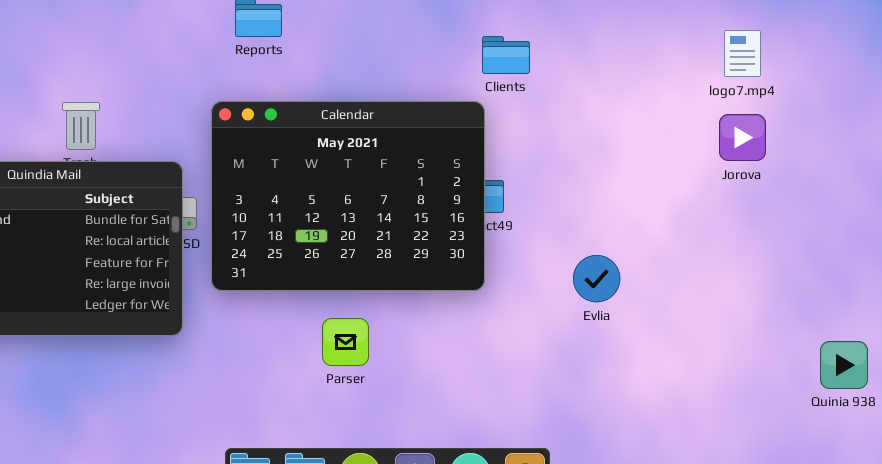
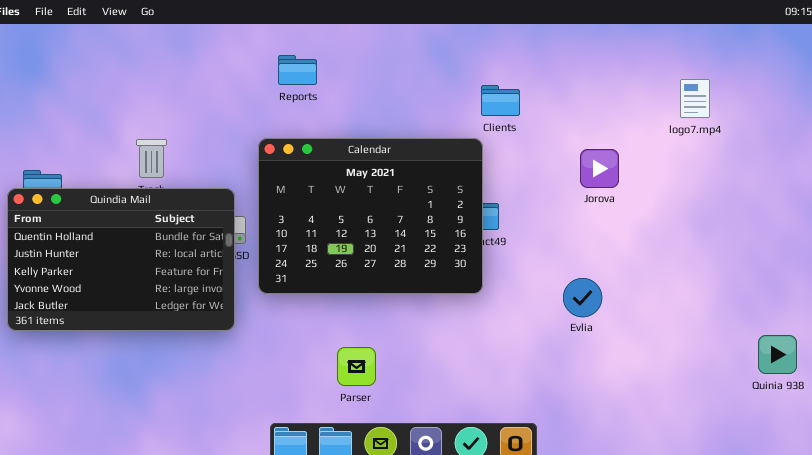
Jorova: [719,114,766,161] -> [580,149,619,188], moved
Evlia: [573,255,620,302] -> [563,278,602,317], moved
Parser: [322,318,369,366] -> [337,347,376,386], moved

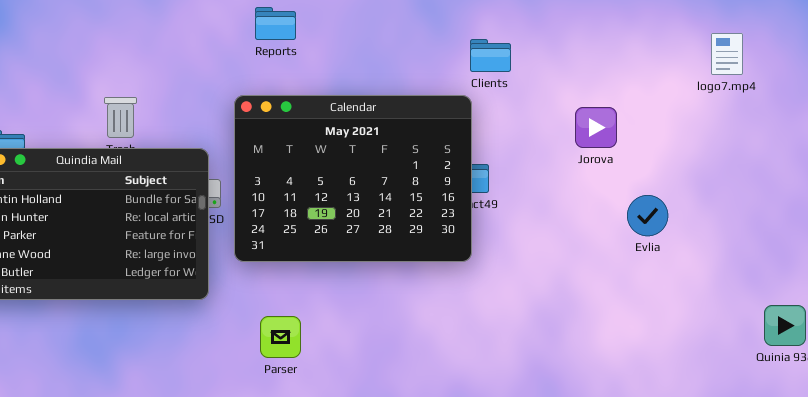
logo7.mp4: [680,79,710,118] -> [711,33,743,75], moved
Evlia: [563,278,602,317] -> [627,195,668,236], moved
Parser: [337,347,376,386] -> [260,316,301,358], moved

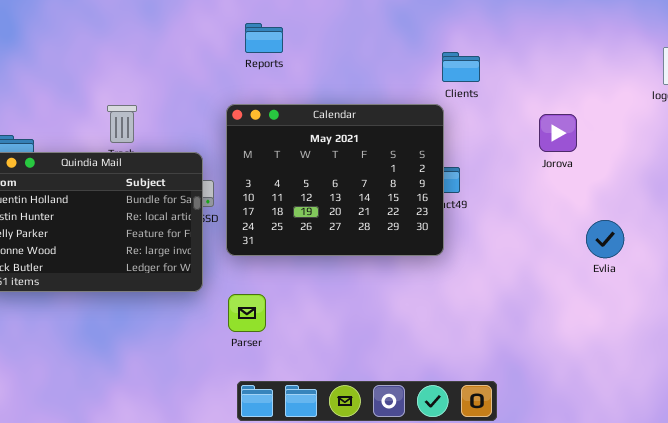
Evlia: [627,195,668,236] -> [586,220,624,258], moved
Parser: [260,316,301,358] -> [228,294,266,332], moved

